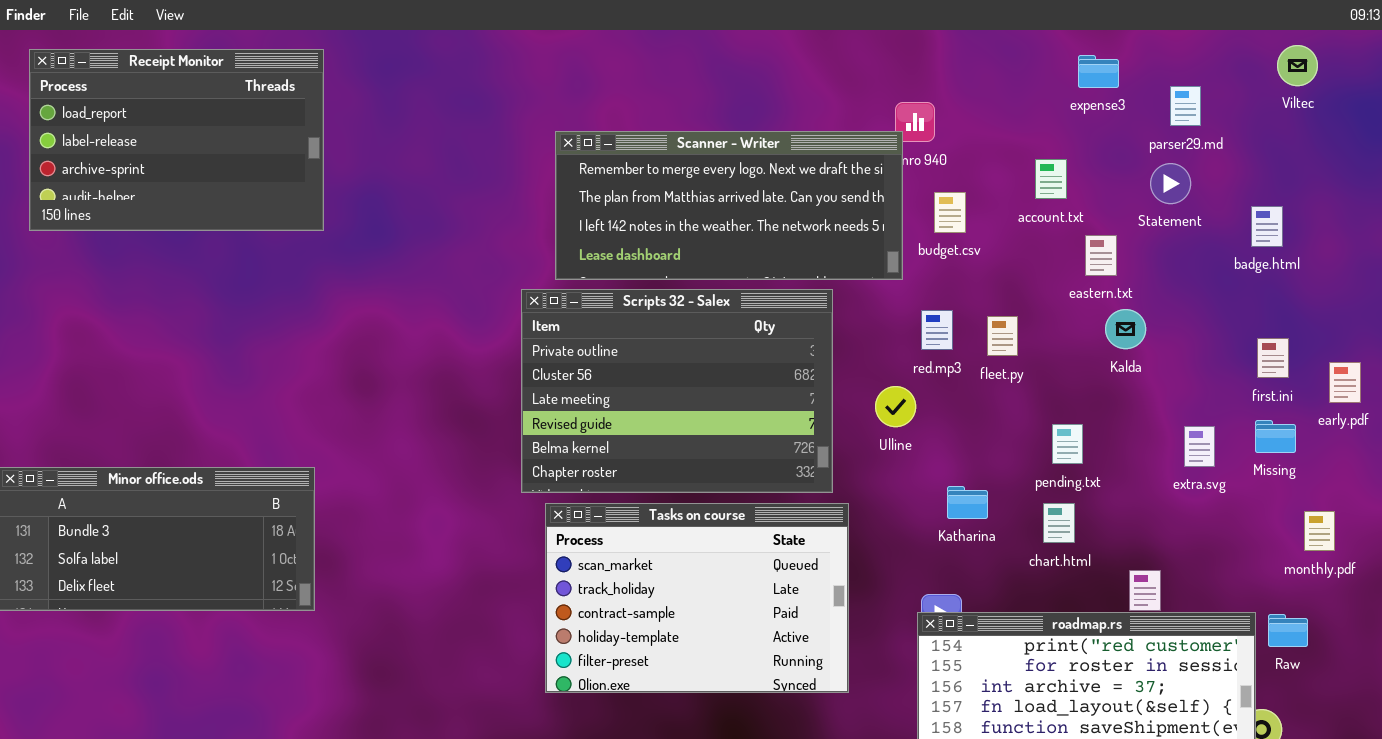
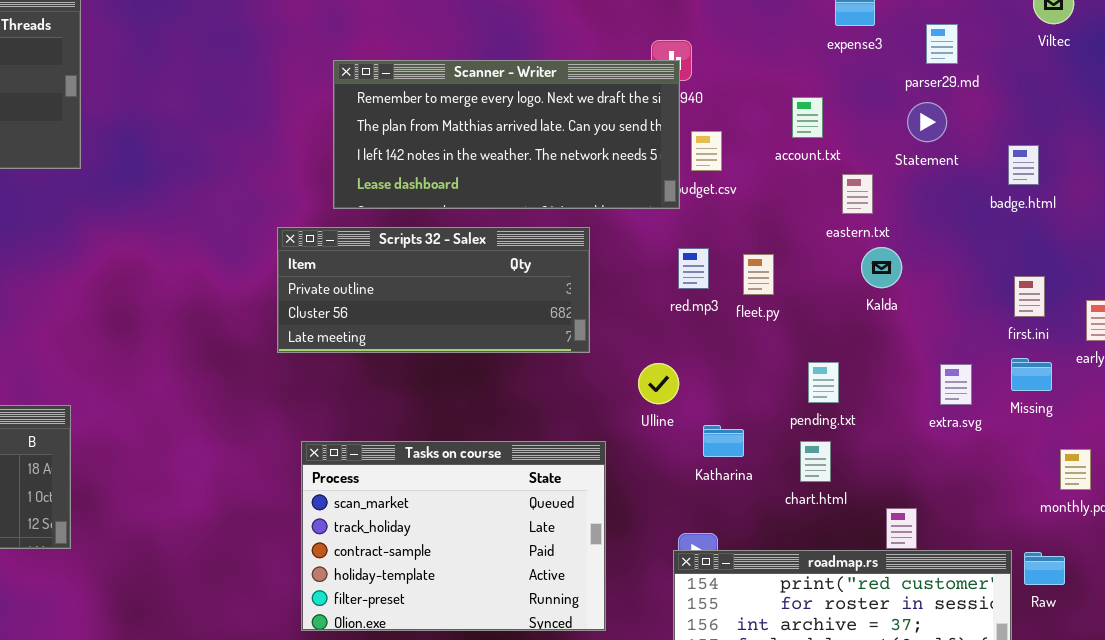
Scanner - Writer: [555,131,903,280] -> [333,60,680,209], moved
Scripts 32 - Salex: [521,289,833,493] -> [277,227,590,353], resized
Ulline: [875,386,916,427] -> [638,363,679,404], moved

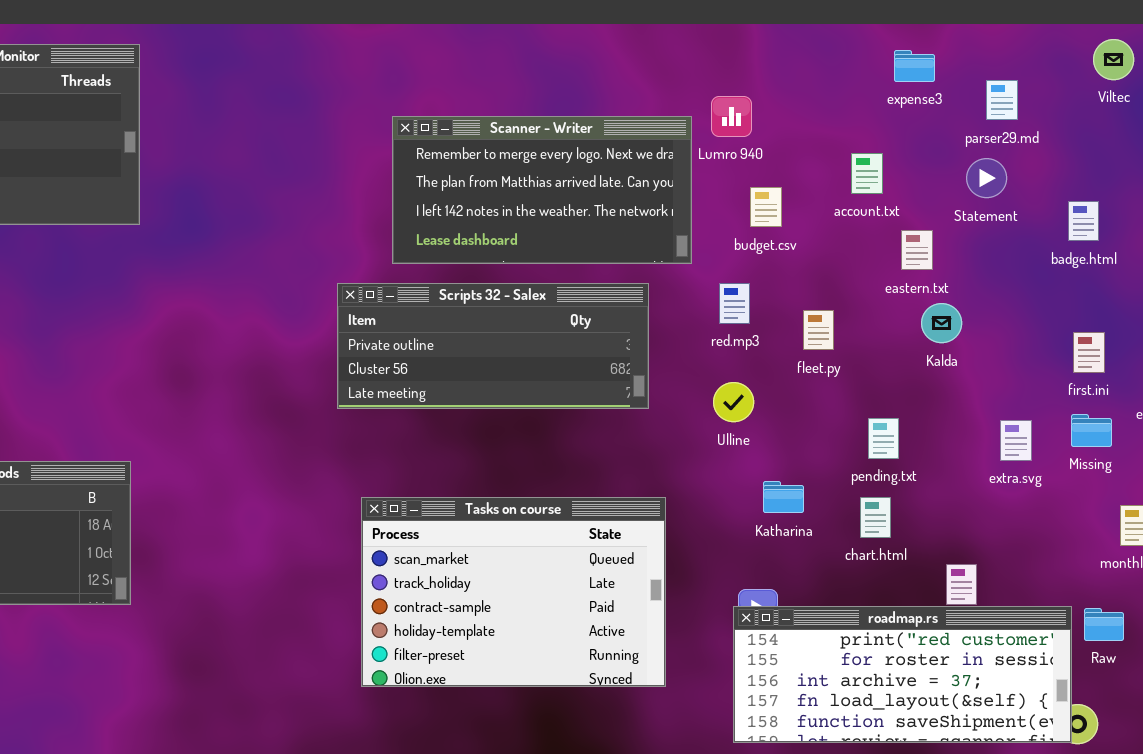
Scanner - Writer: [333,60,680,209] -> [392,116,692,264], resized
red.mp3: [678,248,709,289] -> [719,283,750,324], moved
Ulline: [638,363,679,404] -> [713,382,754,422], moved

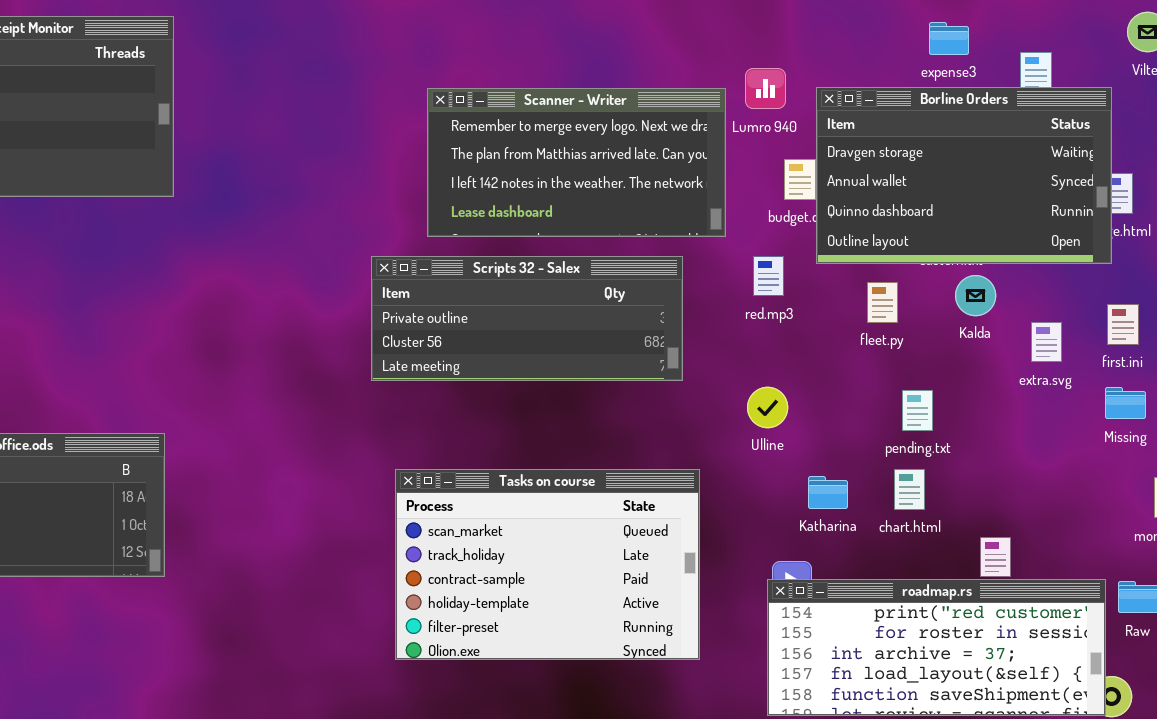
Borline Orders: none -> [816,87,1112,264], opened
fleet.py: [803,310,834,350] -> [867,282,898,323], moved
Ulline: [713,382,754,422] -> [747,387,788,428], moved
extra.svg: [1000,420,1032,461] -> [1031,322,1062,362], moved
Katharina: [763,481,804,513] -> [808,476,848,509], moved

